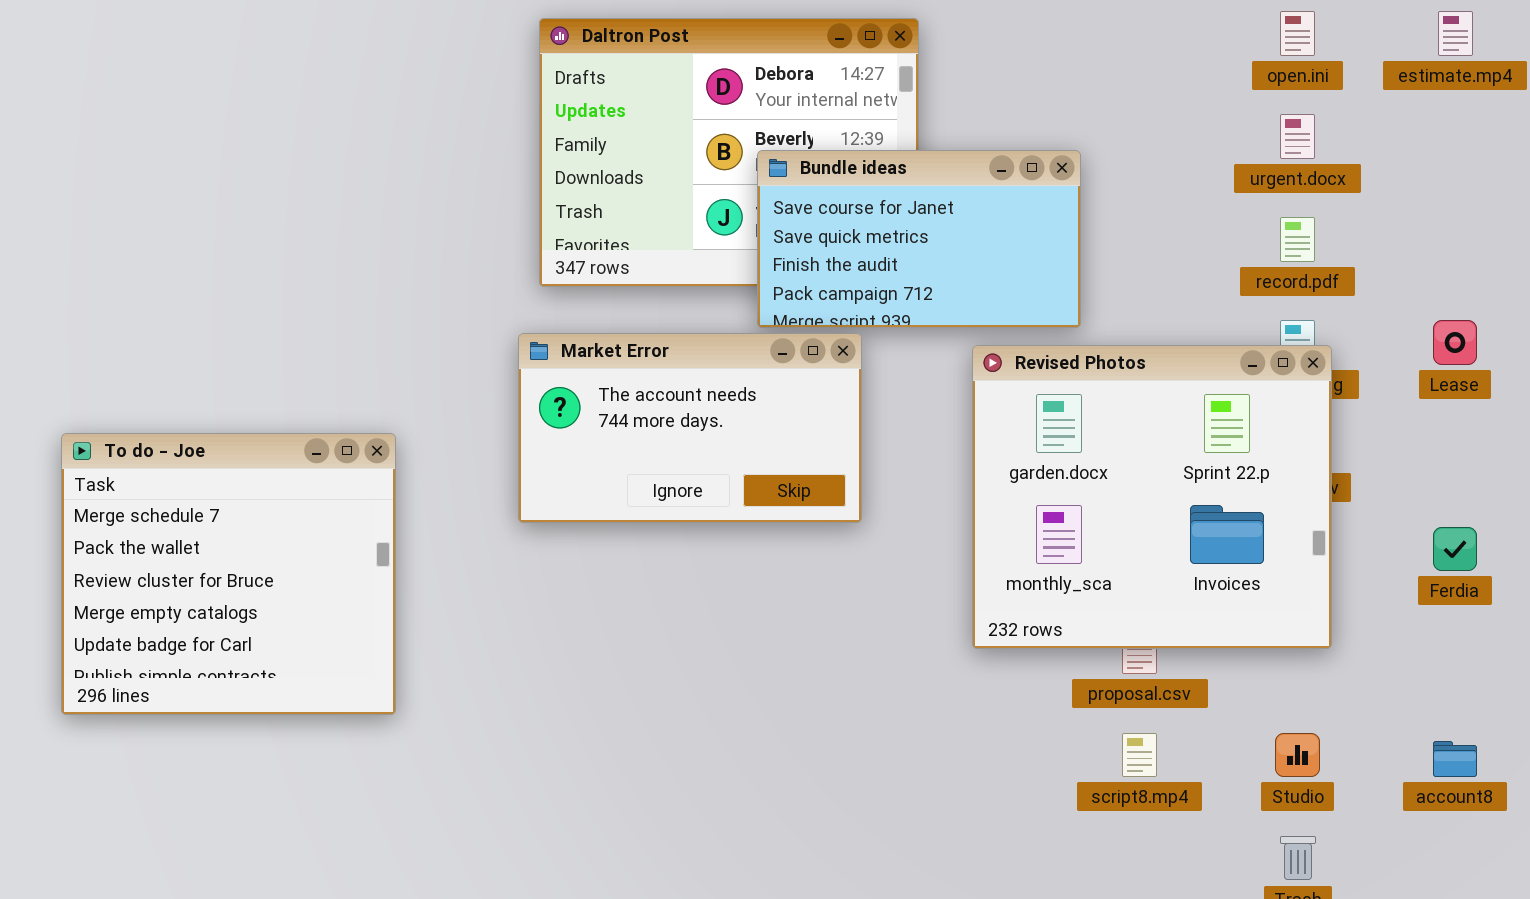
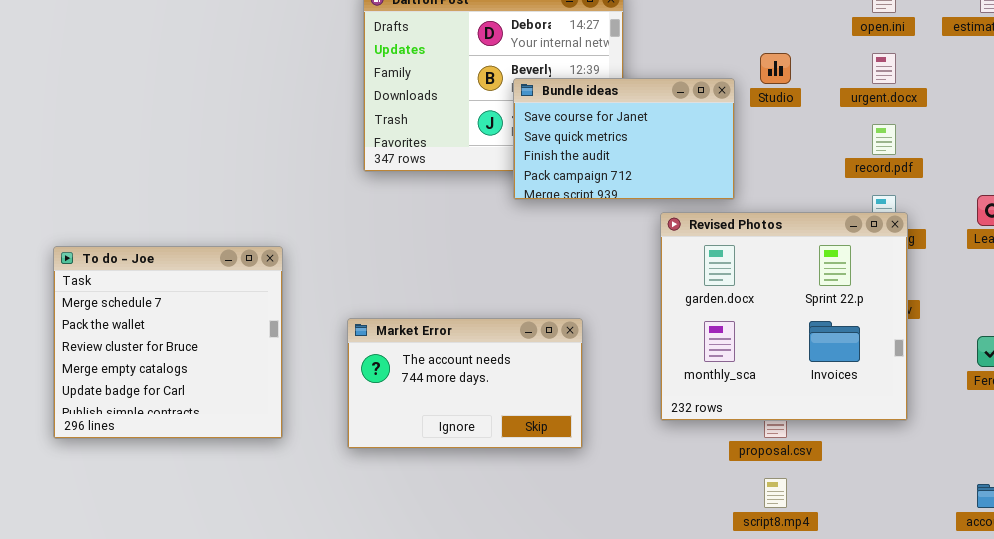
Market Error: [518,333,862,523] -> [347,318,583,449], moved
To do - Joe: [61,433,396,715] -> [53,246,283,439], moved
Studio: [1275,733,1320,777] -> [760,53,791,84], moved

